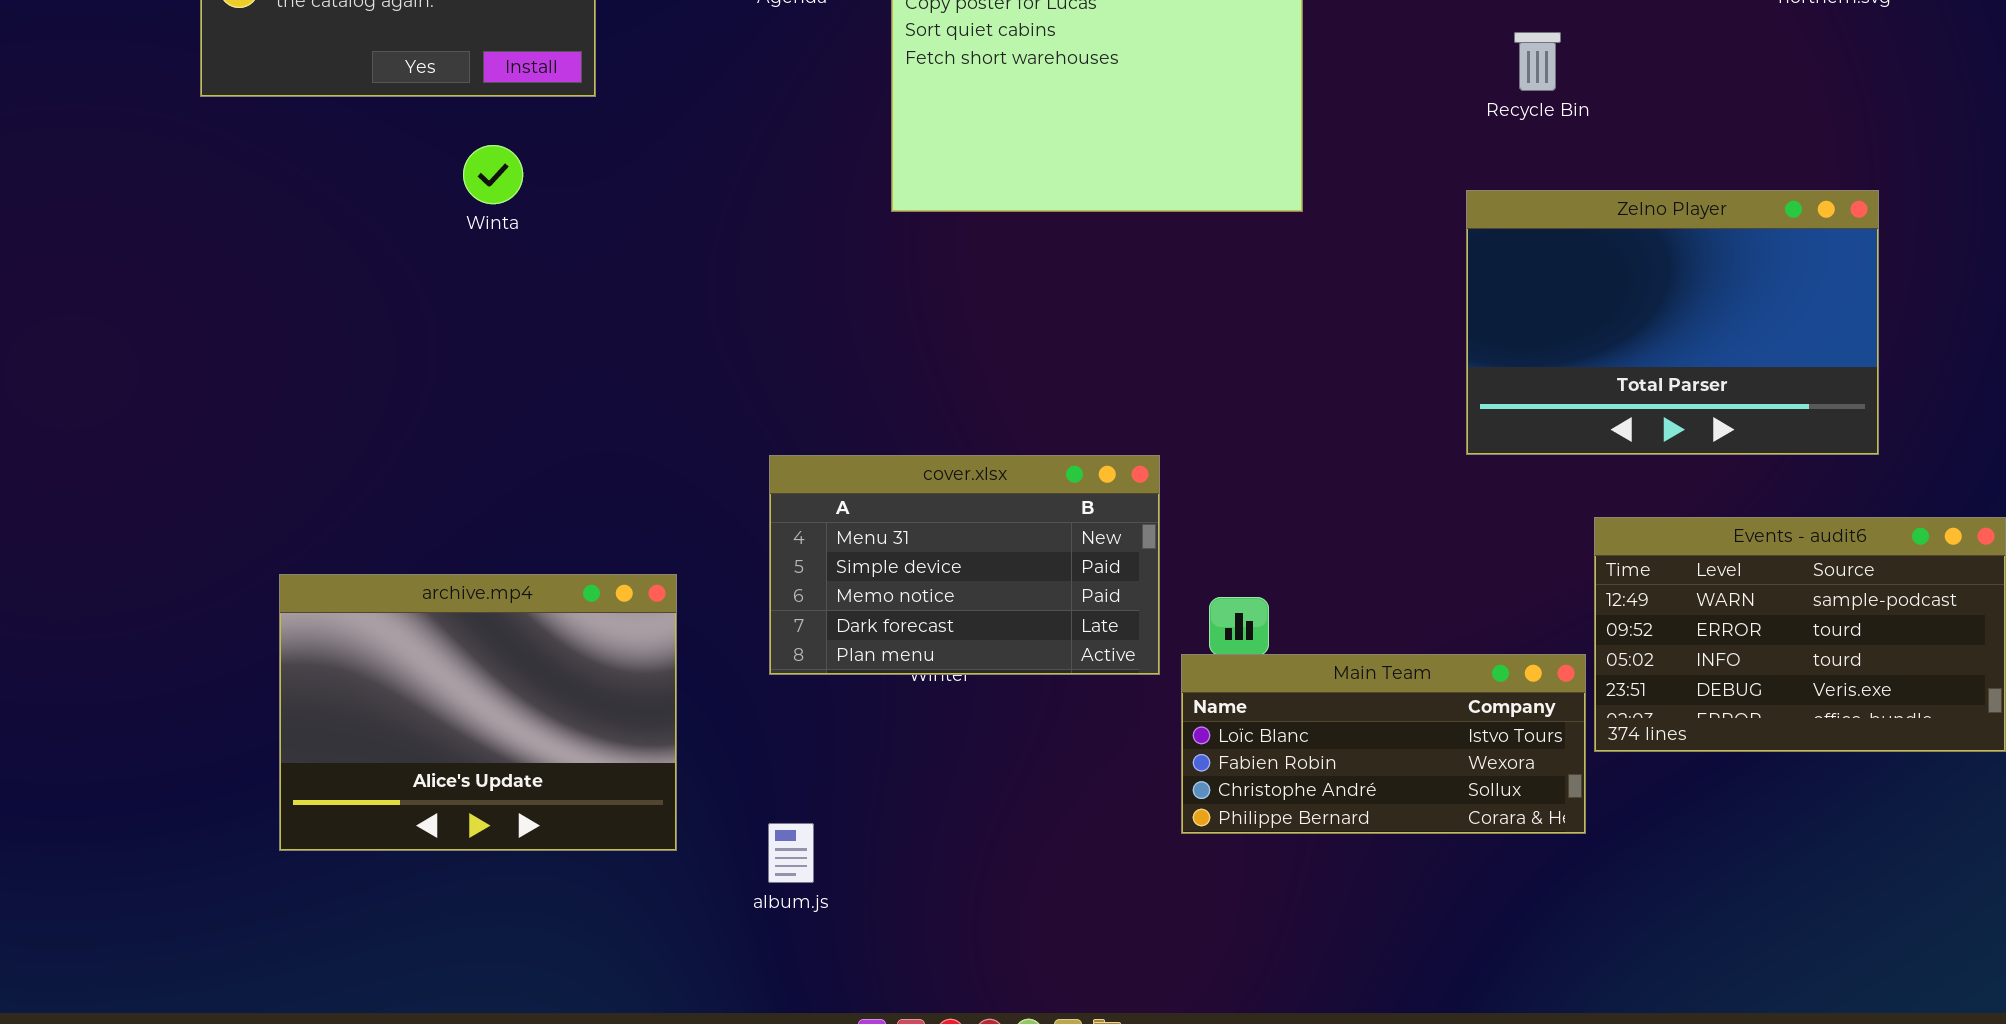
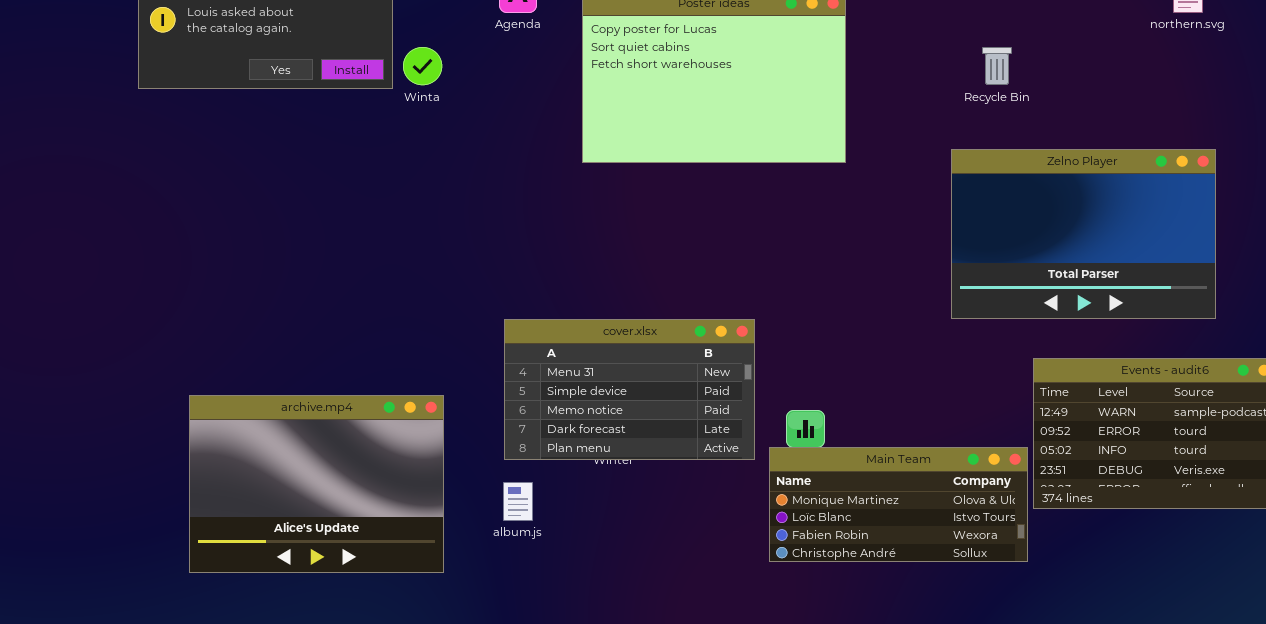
Winta: [463,145,523,204] -> [403,47,442,85], moved
Main Team: [1181,654,1586,834] -> [769,447,1028,562], scrolled up 1 row
album.js: [768,823,814,883] -> [503,482,533,521], moved

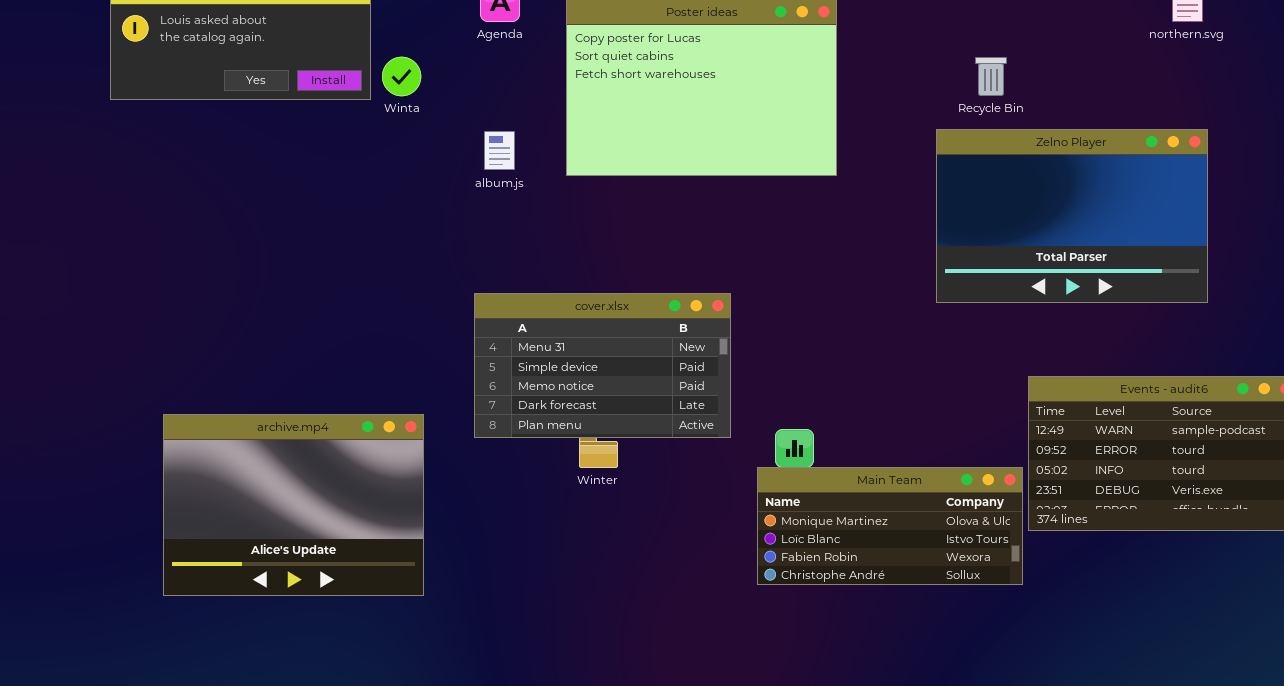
Zelno Player: [951,149,1216,319] -> [936,129,1208,303], moved
cover.xlsx: [504,319,755,460] -> [474,293,731,438], moved
album.js: [503,482,533,521] -> [484,131,515,170], moved

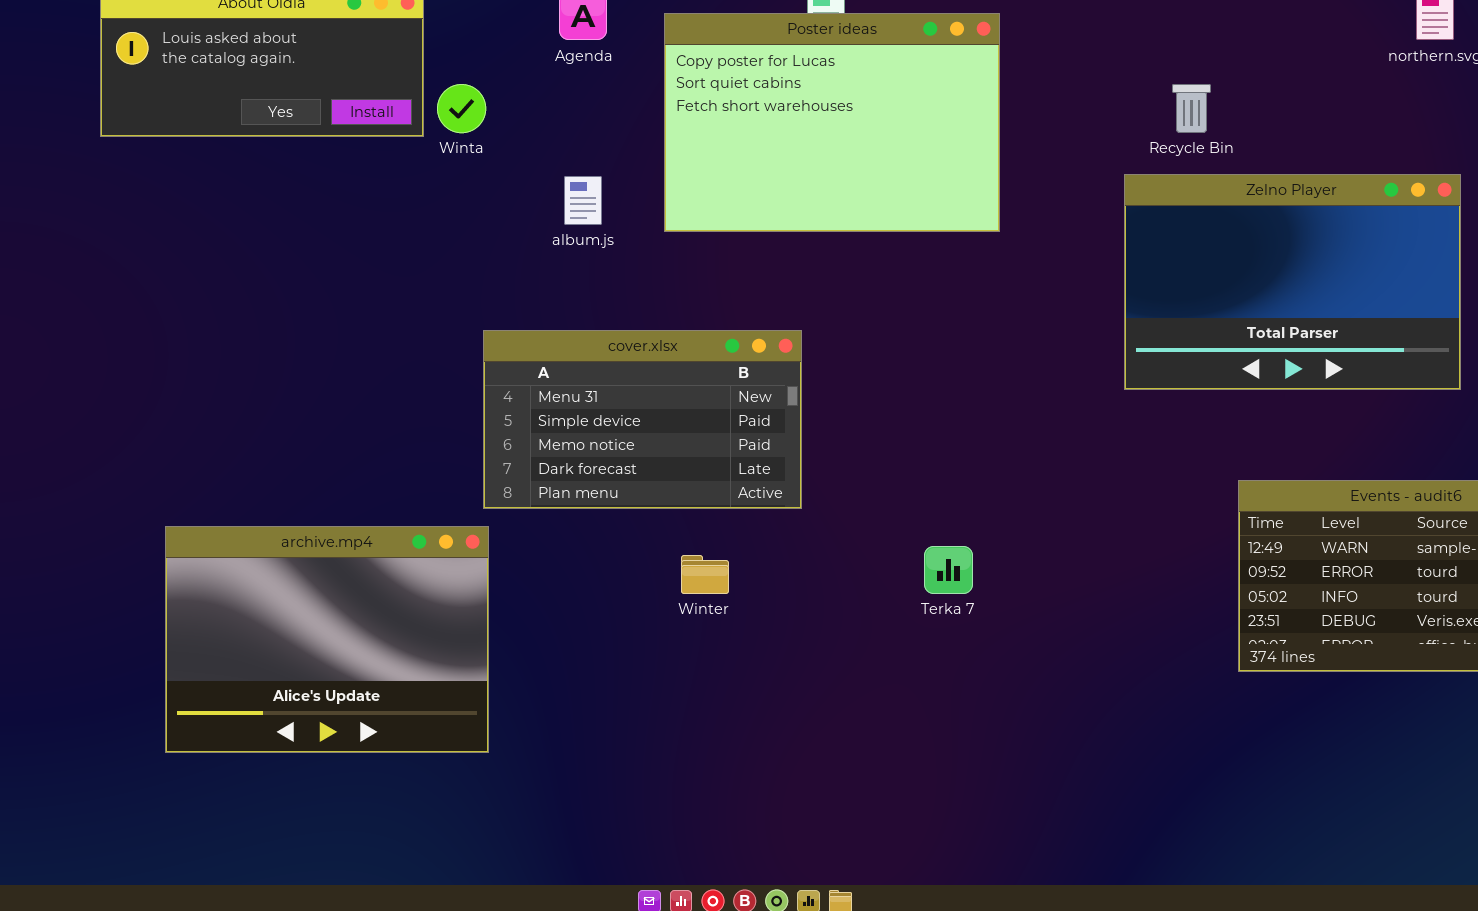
cover.xlsx: [474,293,731,438] -> [483,330,802,509], moved
Main Team: [757,467,1023,585] -> none, closed

